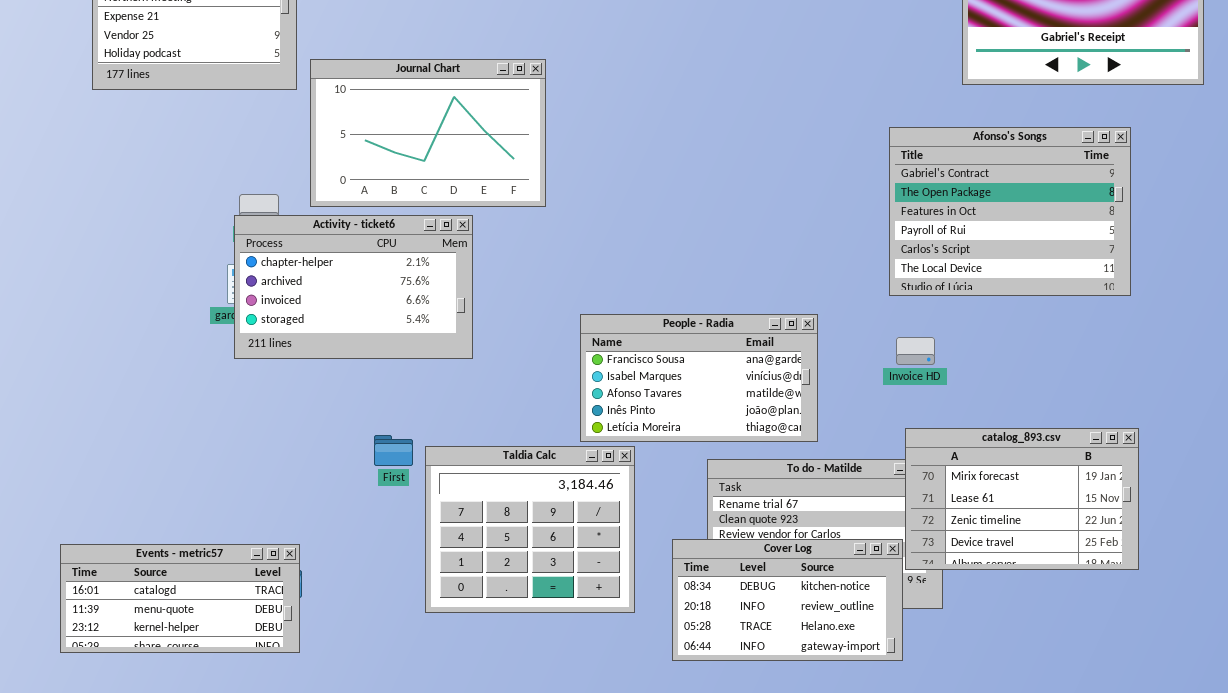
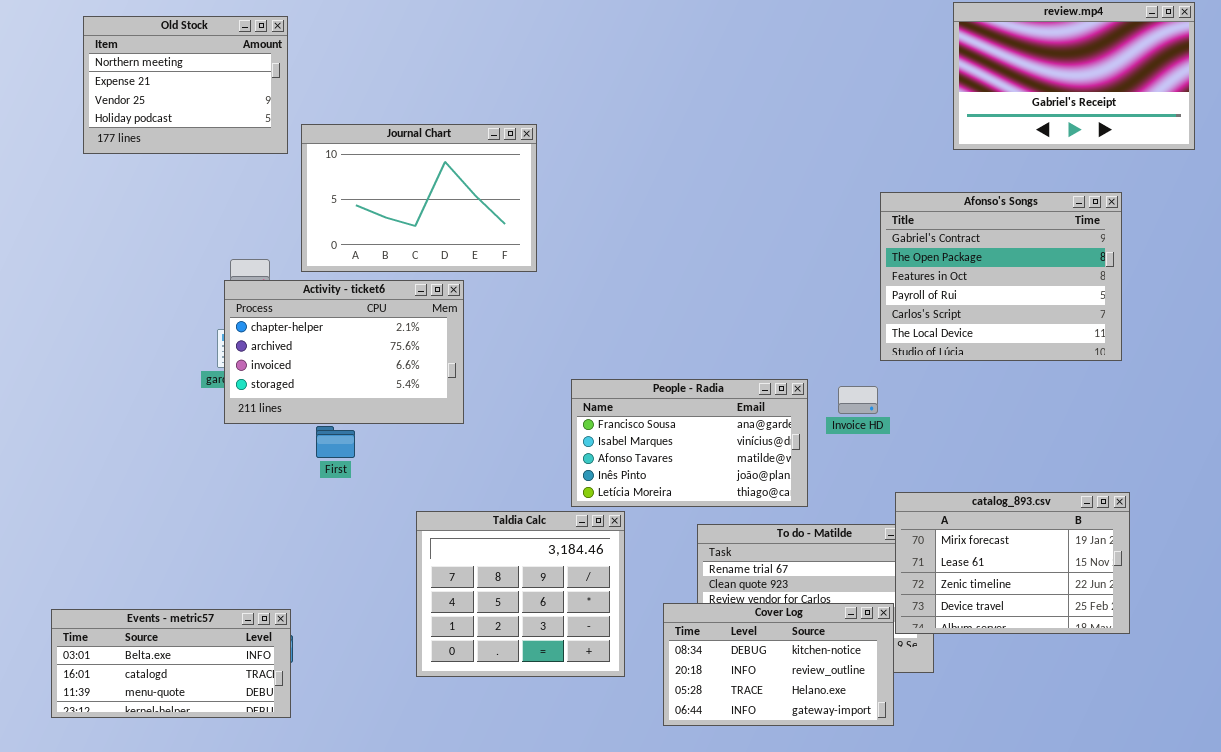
Invoice HD: [896,337,935,365] -> [838,386,878,414], moved
First: [374,435,413,466] -> [316,426,355,458], moved
Events - metric57: [60,544,300,653] -> [51,609,291,718], scrolled up 1 row

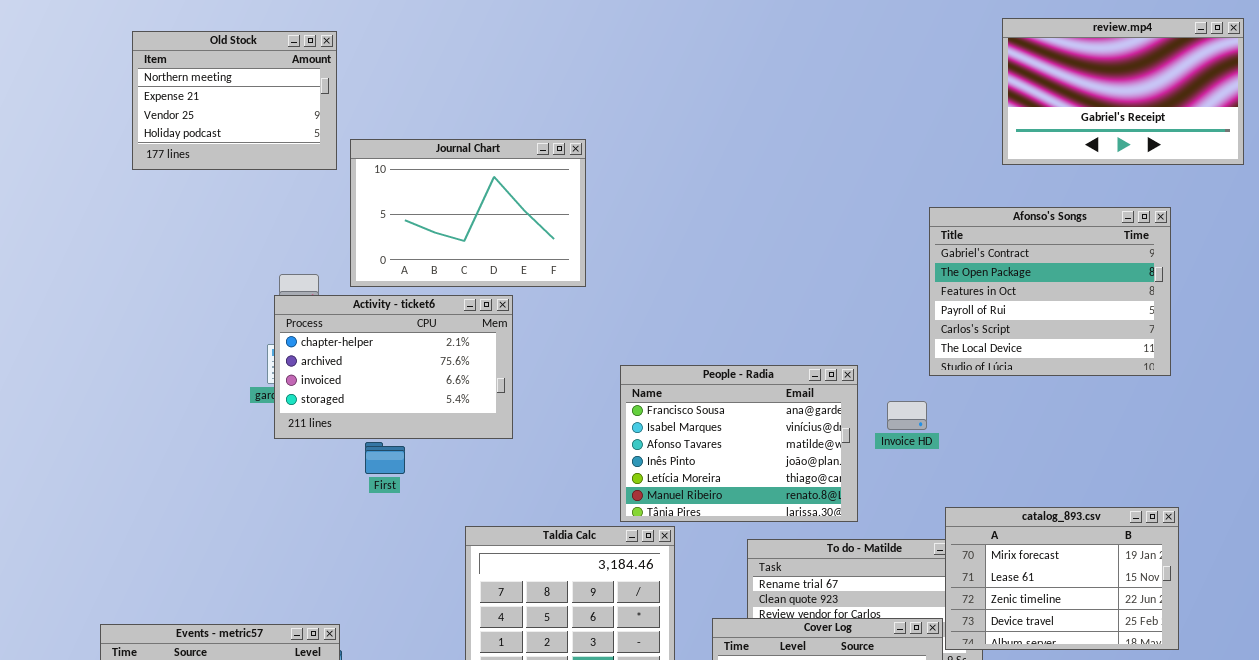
People - Radia: [571,379,808,507] -> [620,365,858,522], resized

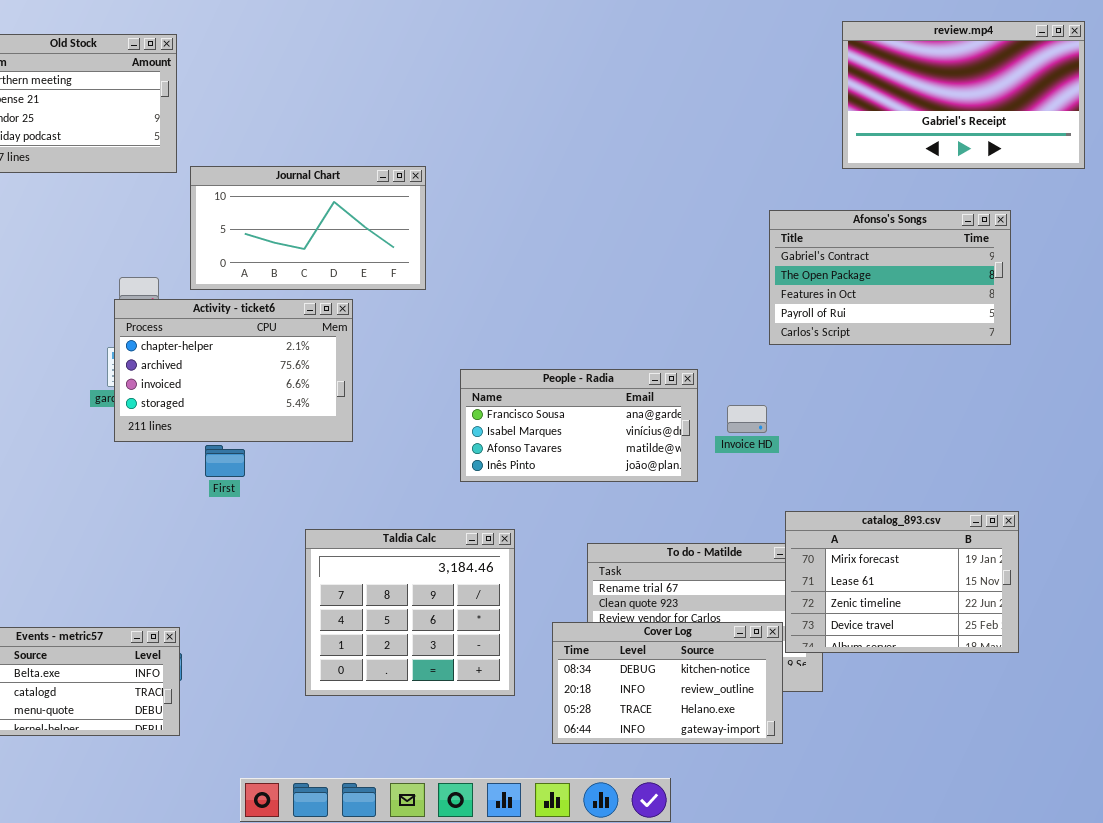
Journal Chart: [350,139,586,287] -> [190,166,426,290], resized
Afonso's Songs: [929,207,1171,376] -> [769,210,1011,345], resized
People - Radia: [620,365,858,522] -> [460,369,698,482], resized

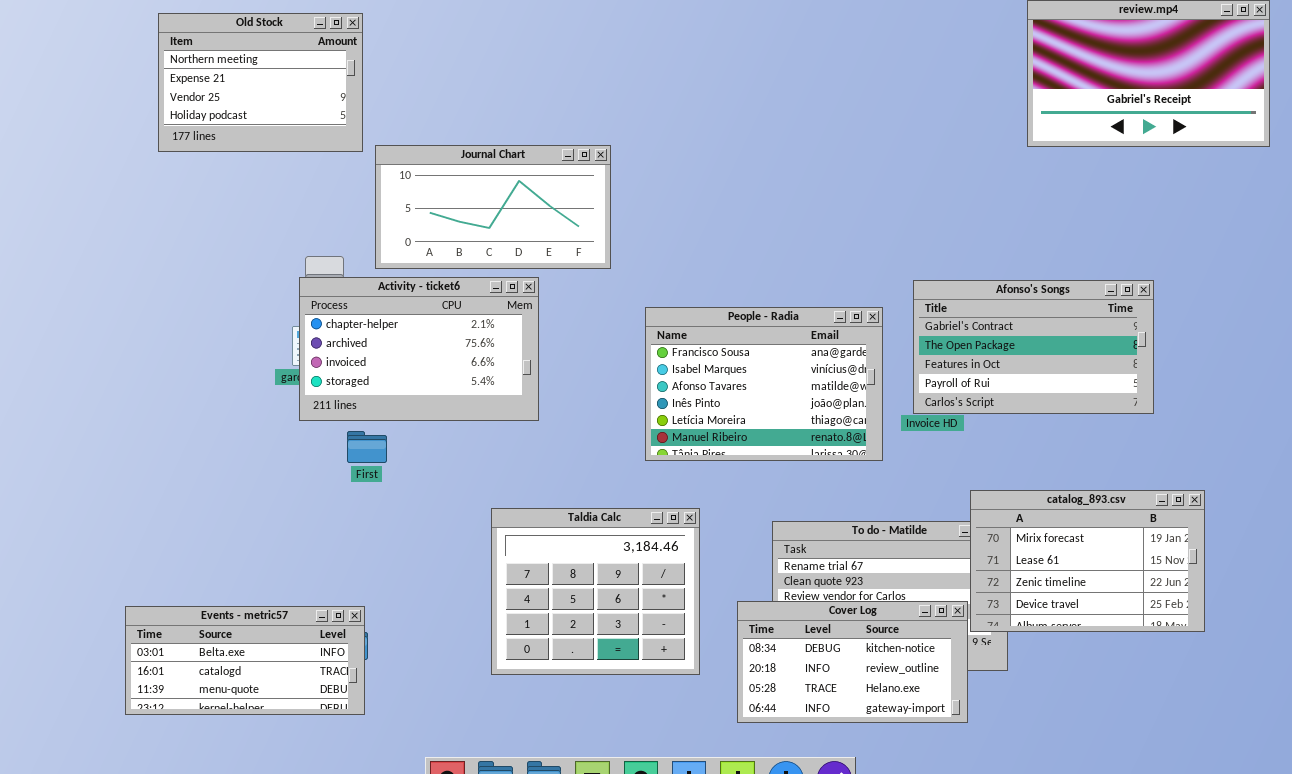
Afonso's Songs: [769,210,1011,345] -> [913,280,1154,414], moved
People - Radia: [460,369,698,482] -> [645,307,883,461], resized
First: [205,445,245,477] -> [347,431,387,463], moved

